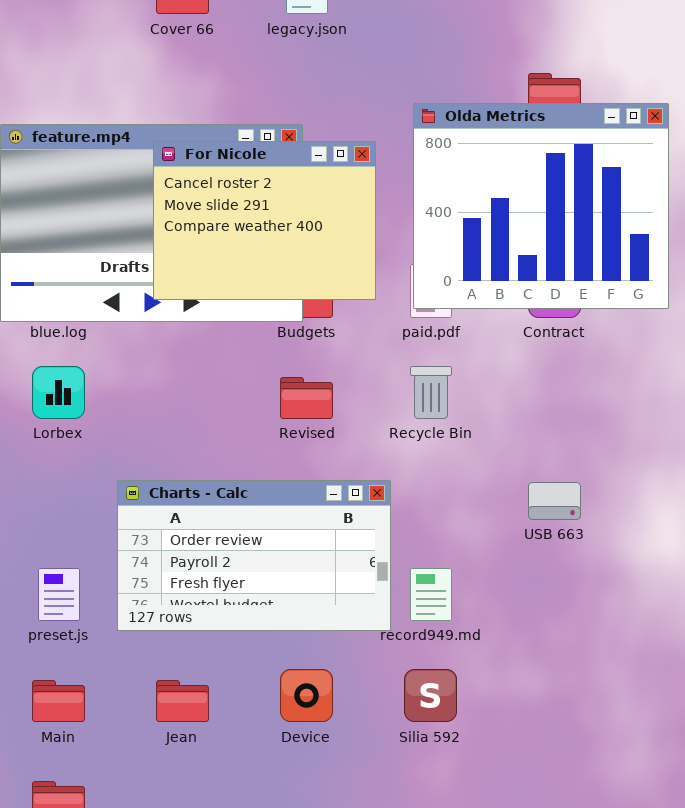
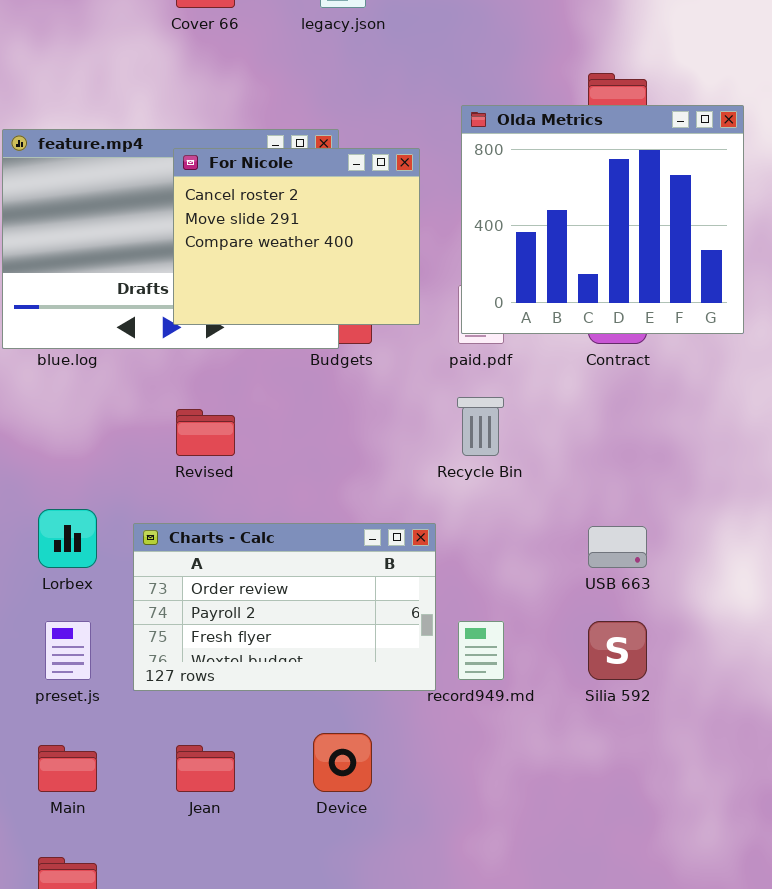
Lorbex: [32,366,85,419] -> [38,509,97,568], moved
Revised: [280,377,333,419] -> [176,409,235,456], moved
Silia 592: [404,669,457,722] -> [588,621,647,680], moved

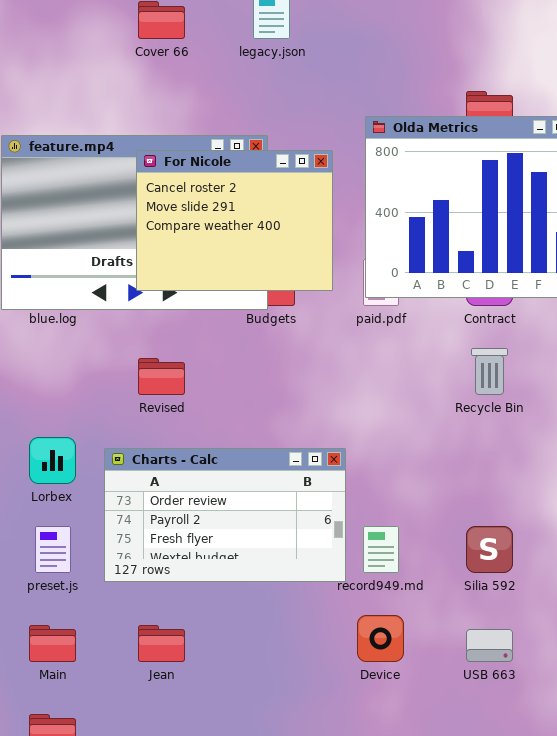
Recycle Bin: [457,397,504,456] -> [471,348,508,395], moved
USB 663: [588,526,647,568] -> [466,629,513,662], moved
Device: [313,733,372,792] -> [357,615,404,662], moved

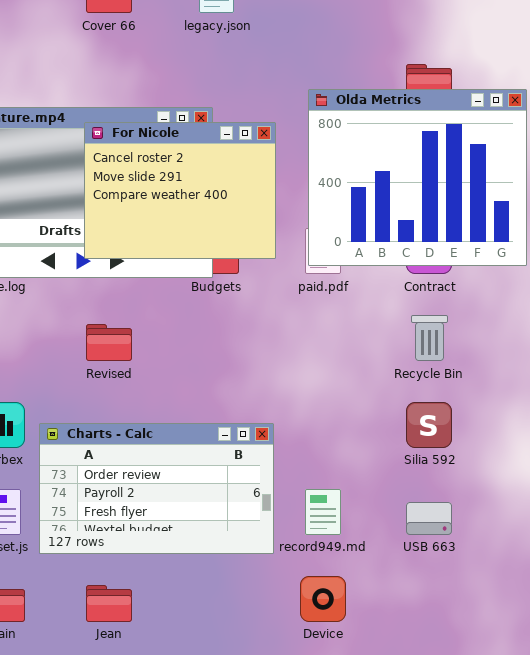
Charts - Calc: [104,448,346,582] -> [39,423,274,554], moved
Silia 592: [466,526,513,573] -> [406,402,452,448], moved
USB 663: [466,629,513,662] -> [406,502,452,535], moved

